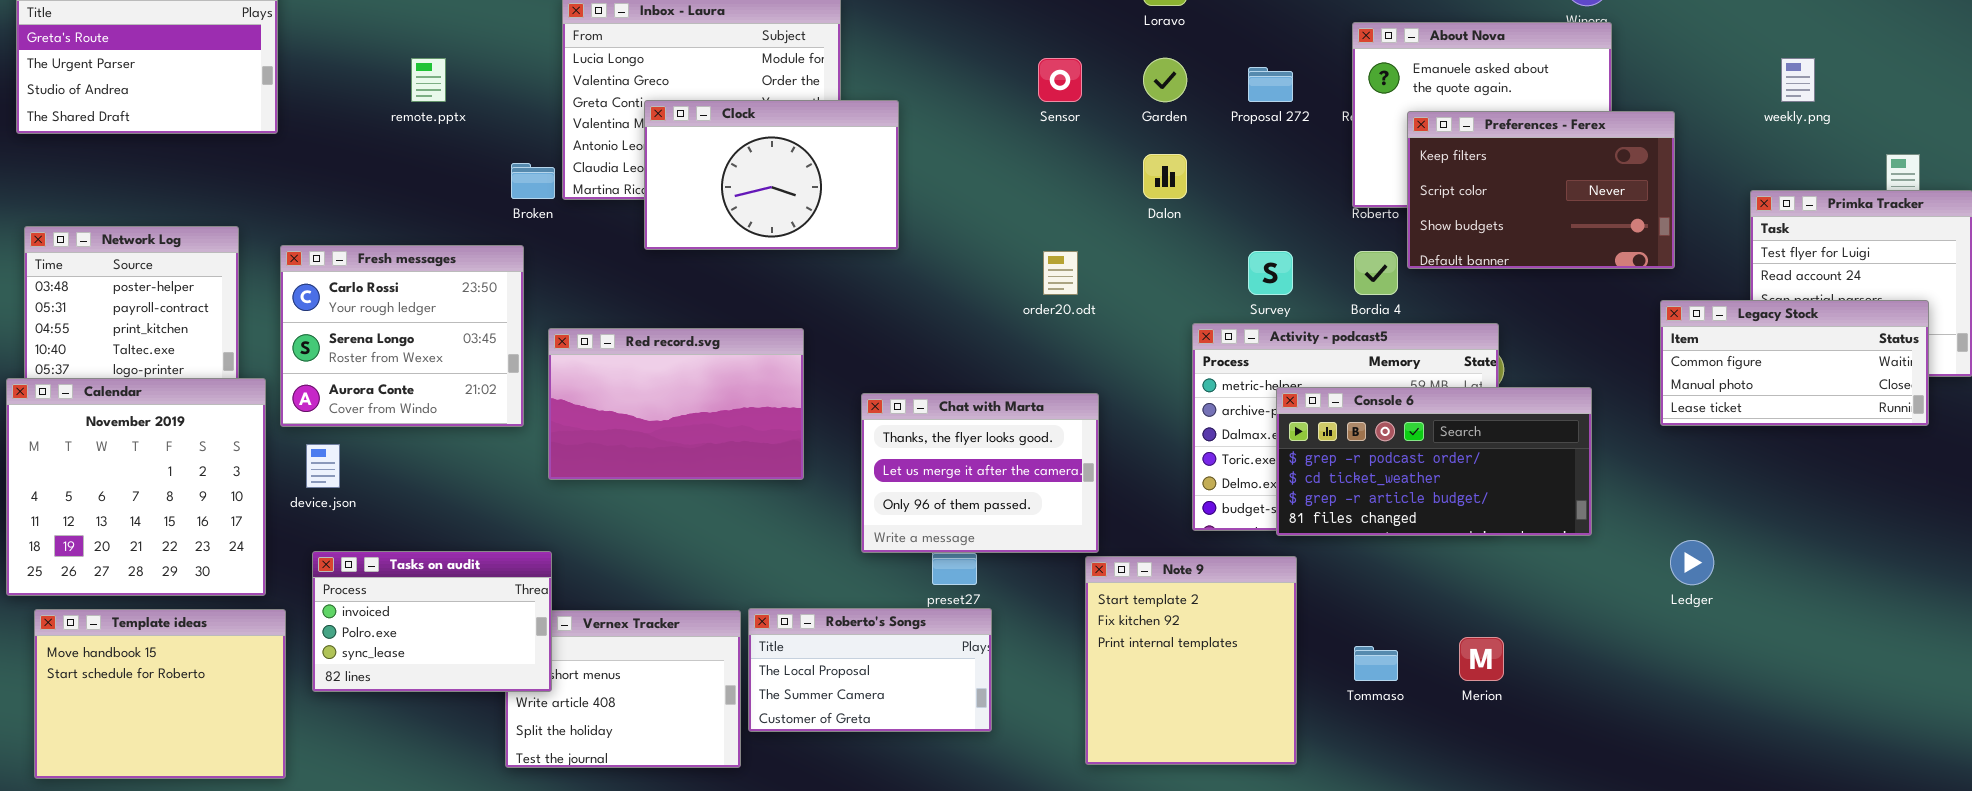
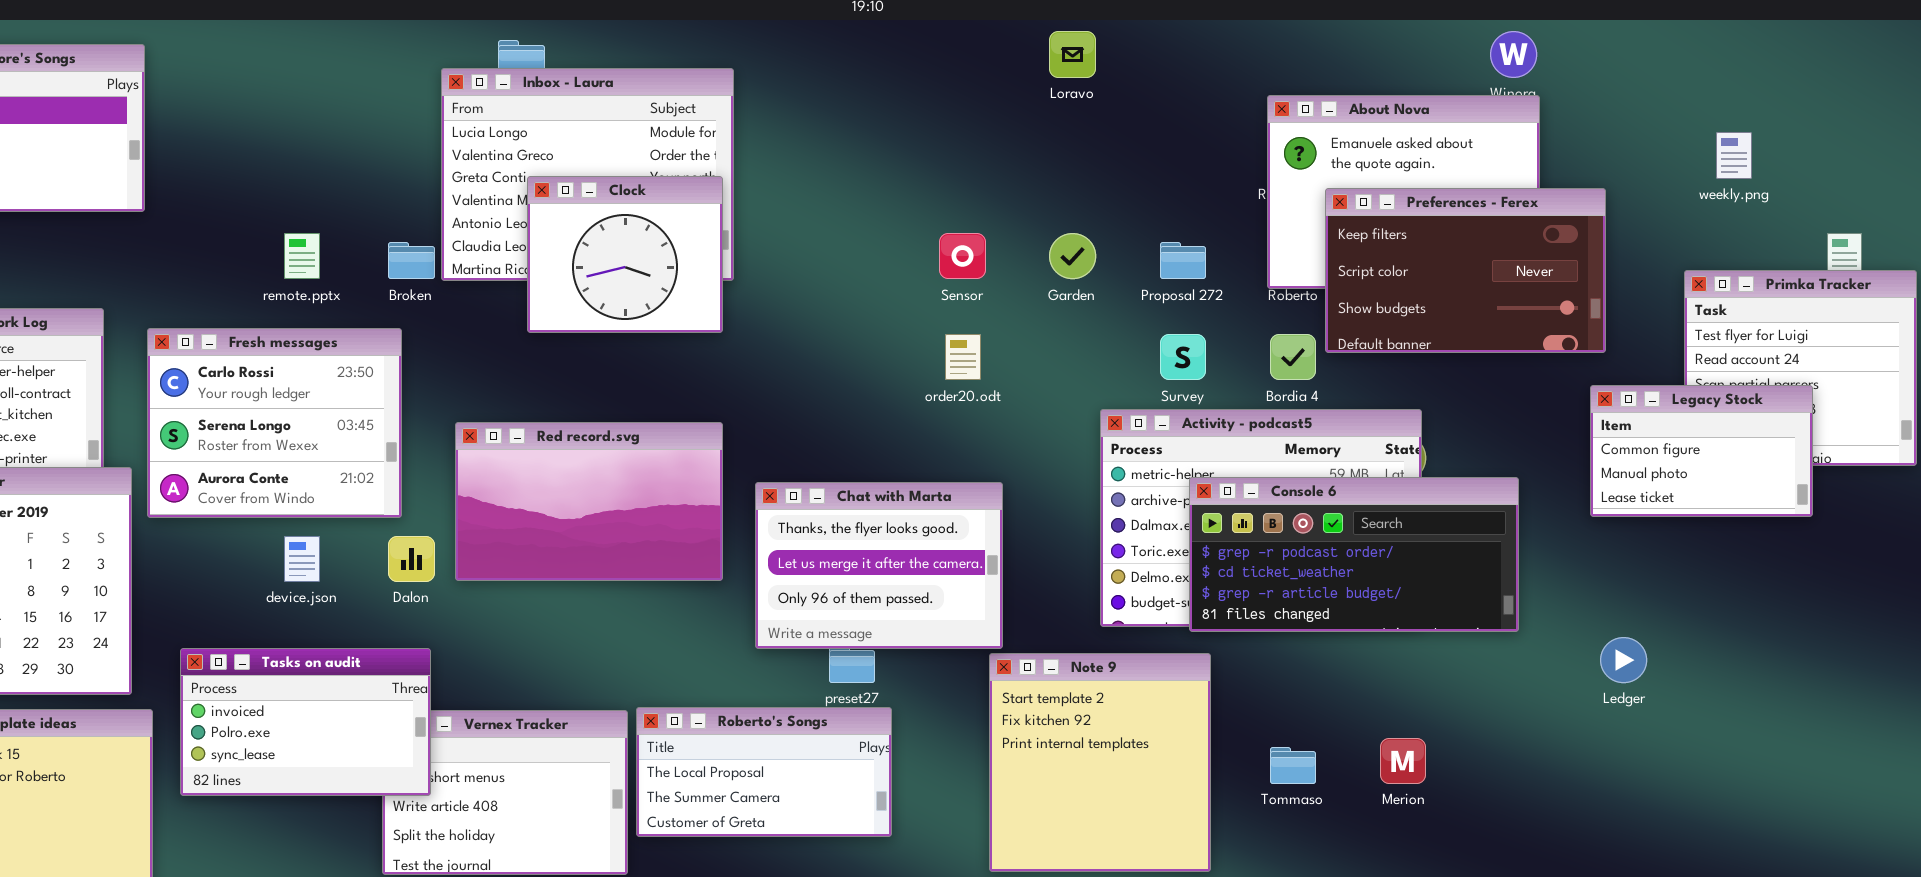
remote.pptx: [411,58,446,102] -> [284,233,320,279], moved
Sensor: [1038,58,1082,102] -> [939,233,986,279], moved
Garden: [1143,58,1187,102] -> [1049,233,1096,279], moved
Proposal 272: [1248,67,1293,102] -> [1160,242,1206,279], moved
Clock: [644,100,899,250] -> [527,176,723,333], resized
Dalon: [1143,154,1187,199] -> [388,536,435,582], moved
Legacy Stock: [1660,300,1929,426] -> [1590,385,1813,517], resized
Red record.svg: [548,328,804,480] -> [455,422,723,581], moved
device.json: [306,444,340,488] -> [284,536,320,582], moved

